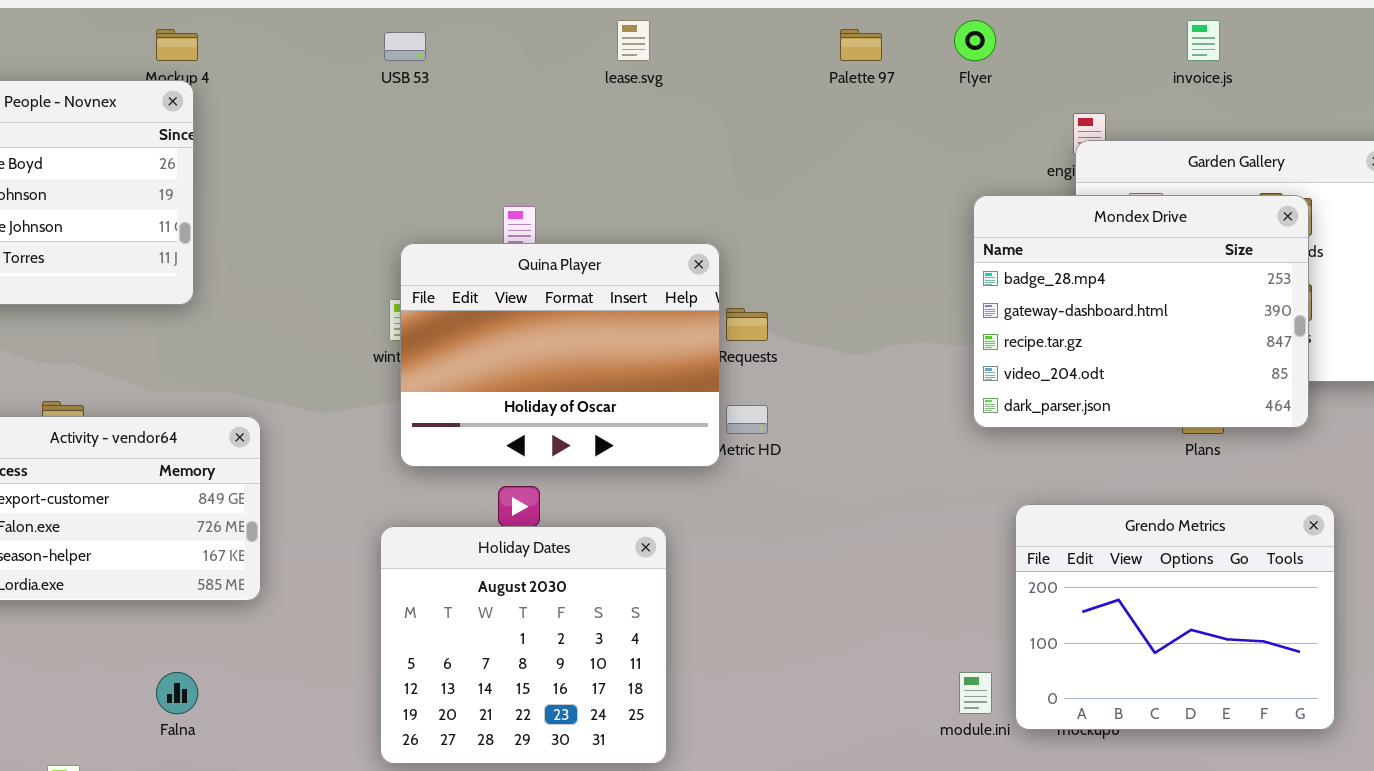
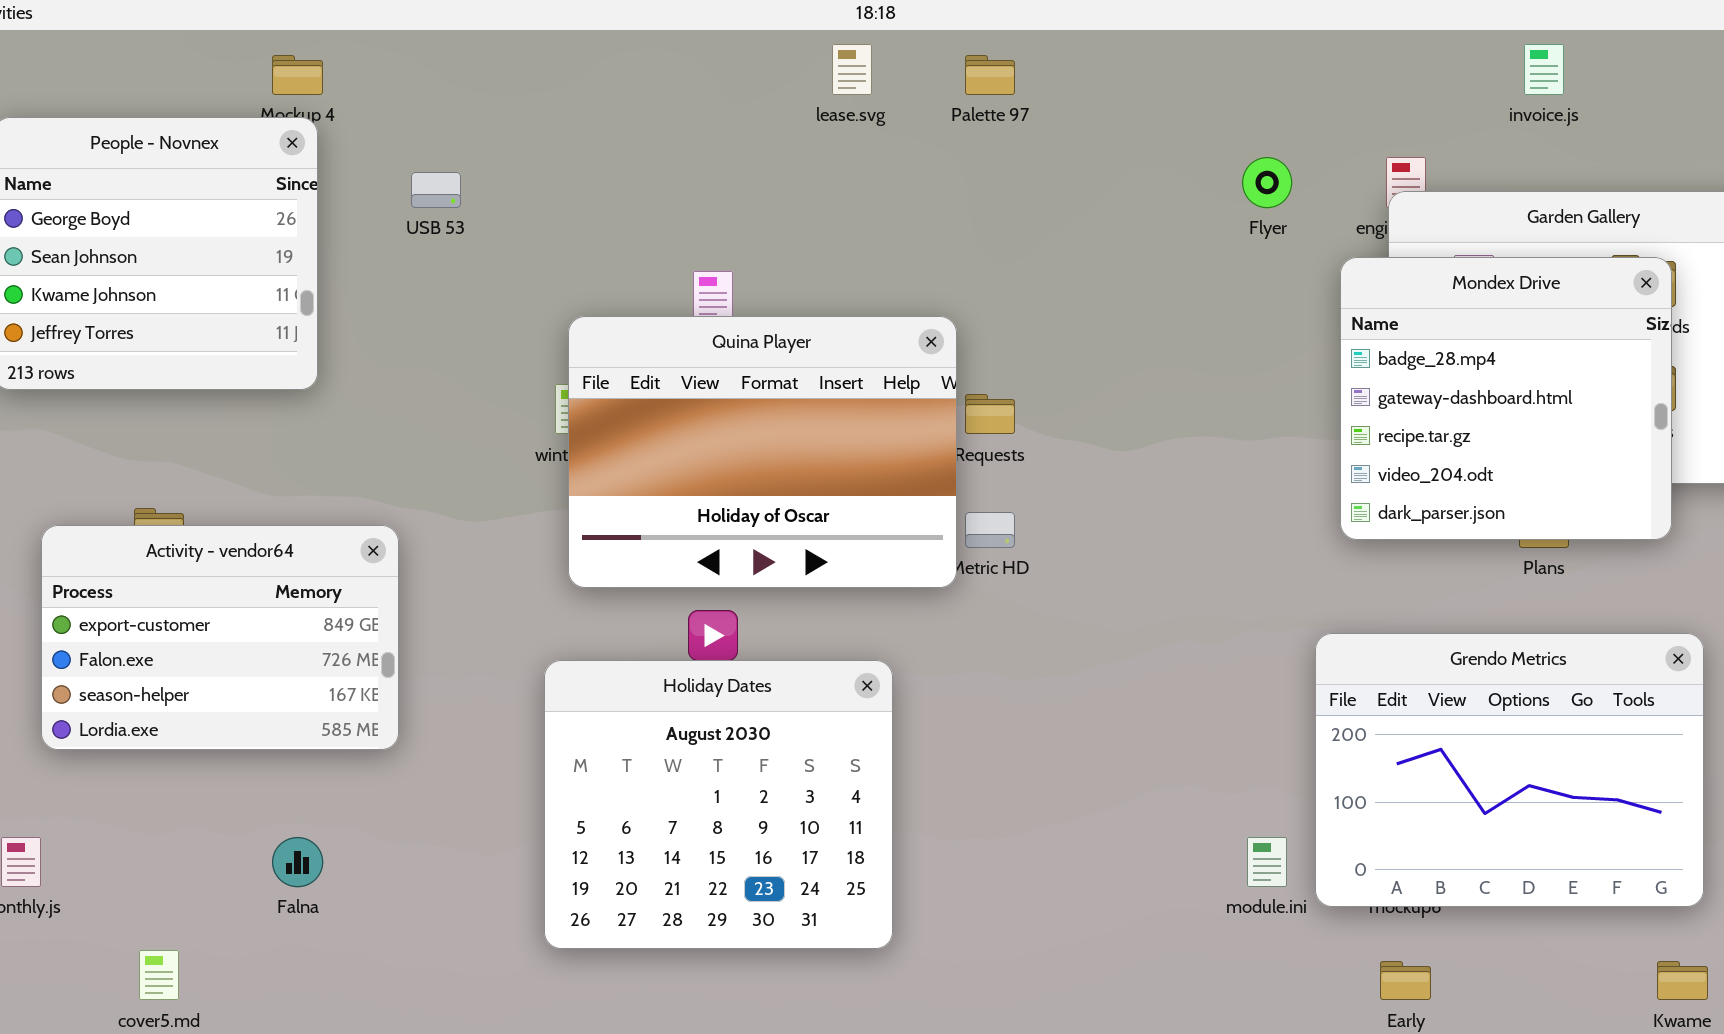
Flyer: [954,20,996,61] -> [1242,157,1292,208], moved
Palette 97: [840,29,882,61] -> [965,55,1015,95], moved
USB 53: [384,32,426,61] -> [411,172,461,208], moved
Mondex Drive: [973,195,1309,428] -> [1340,257,1672,540], resized

